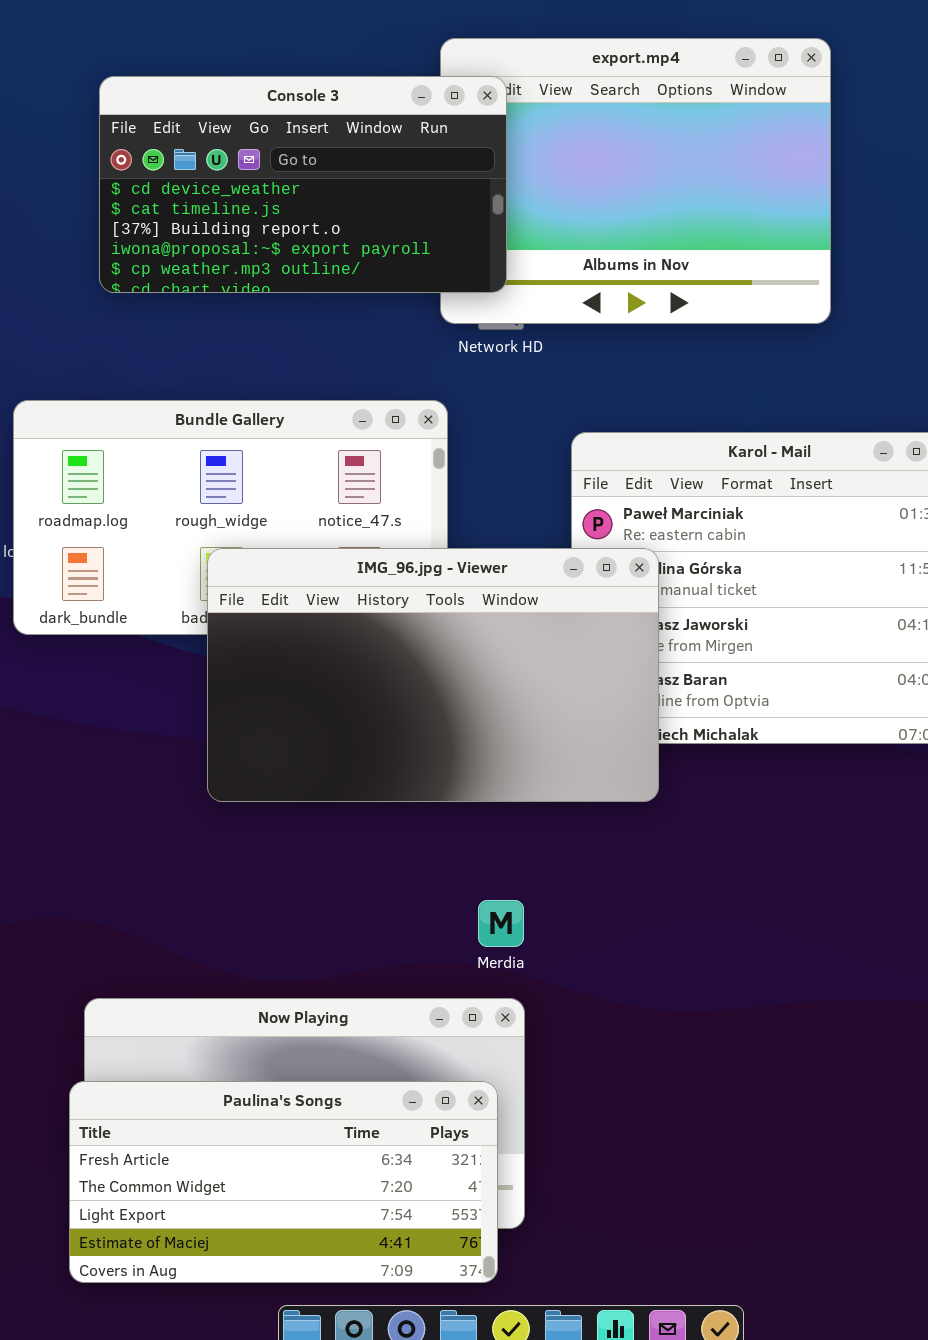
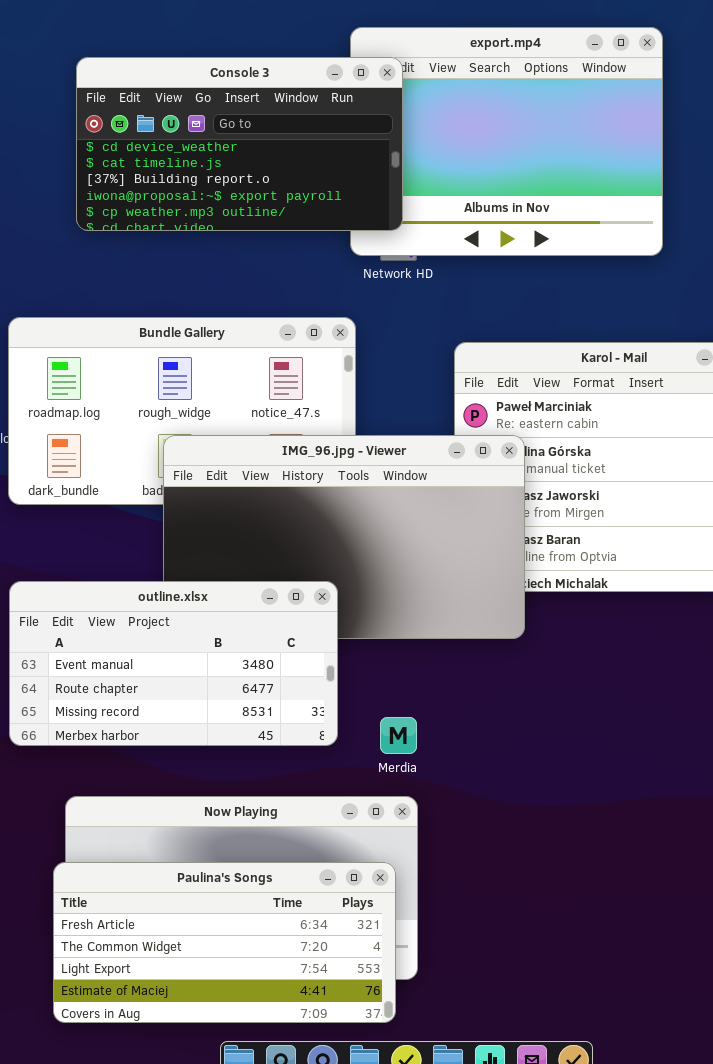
outline.xlsx: none -> [9,581,338,746], opened

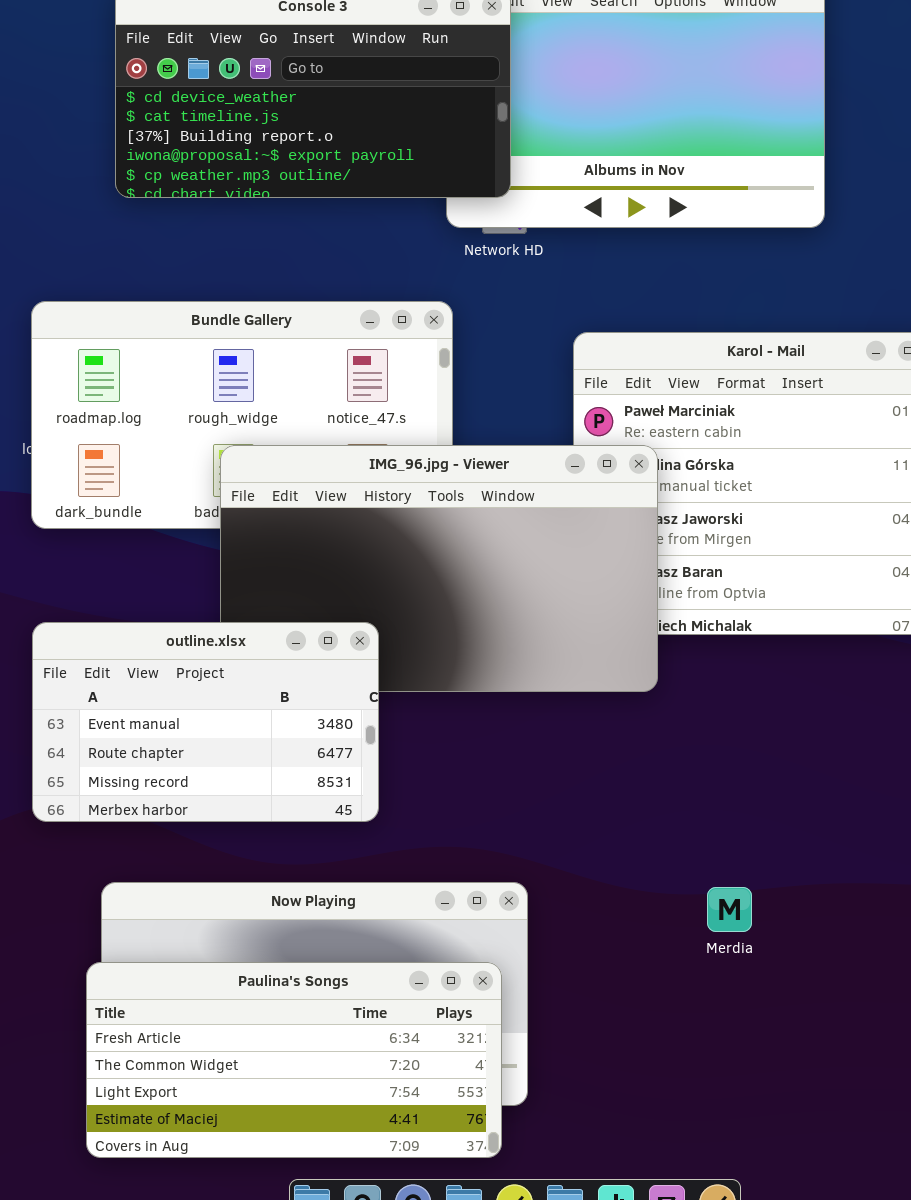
outline.xlsx: [9,581,338,746] -> [32,622,379,822], resized
Merdia: [380,717,417,754] -> [707,887,752,932], moved

